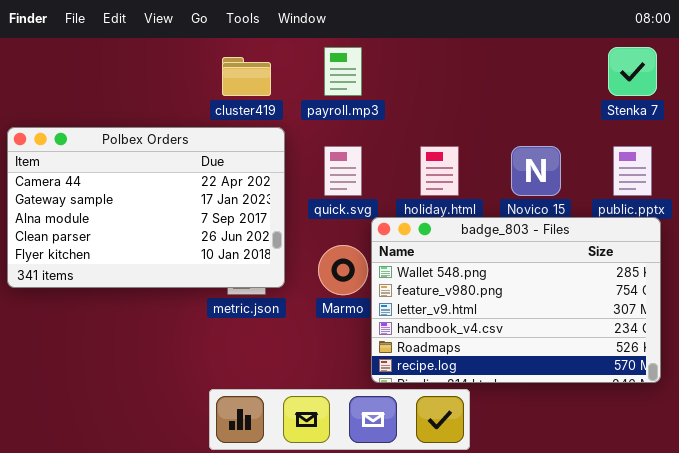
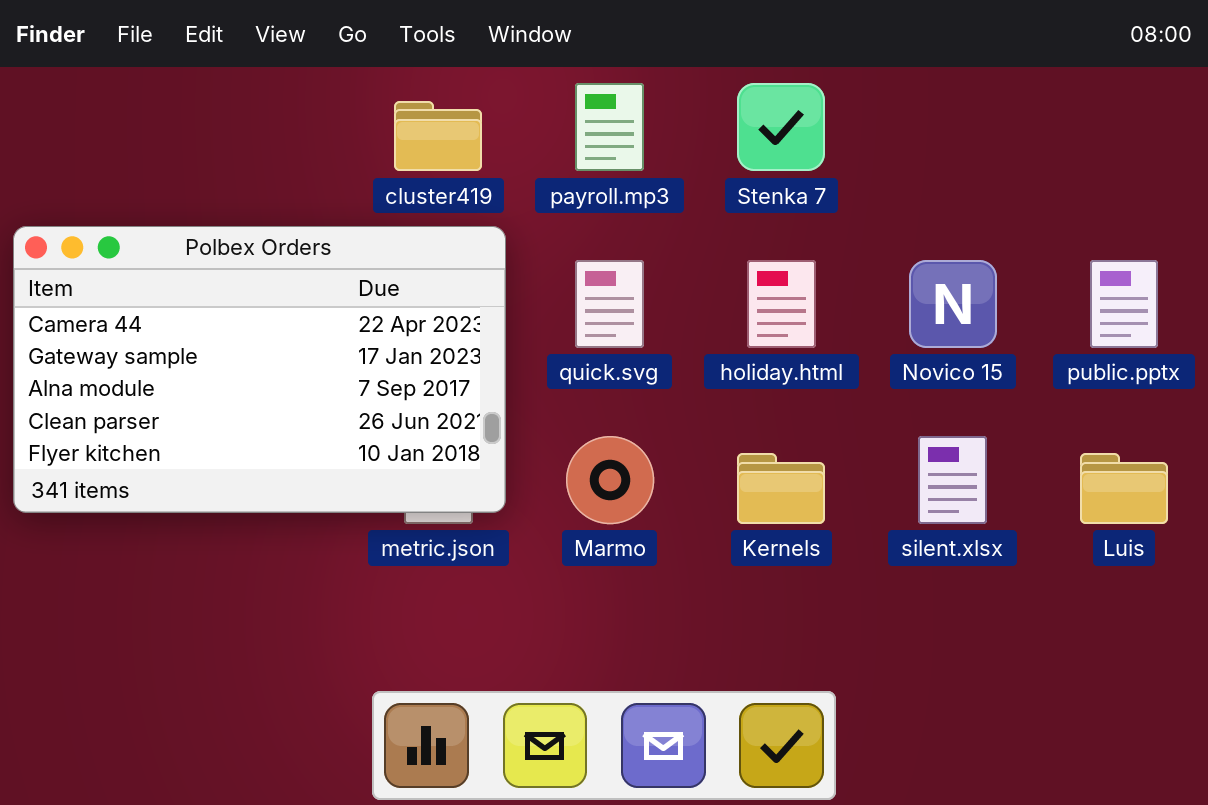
Stenka 7: [608,47,657,96] -> [737,83,825,171], moved
badge_803 - Files: [371,217,661,383] -> none, closed

